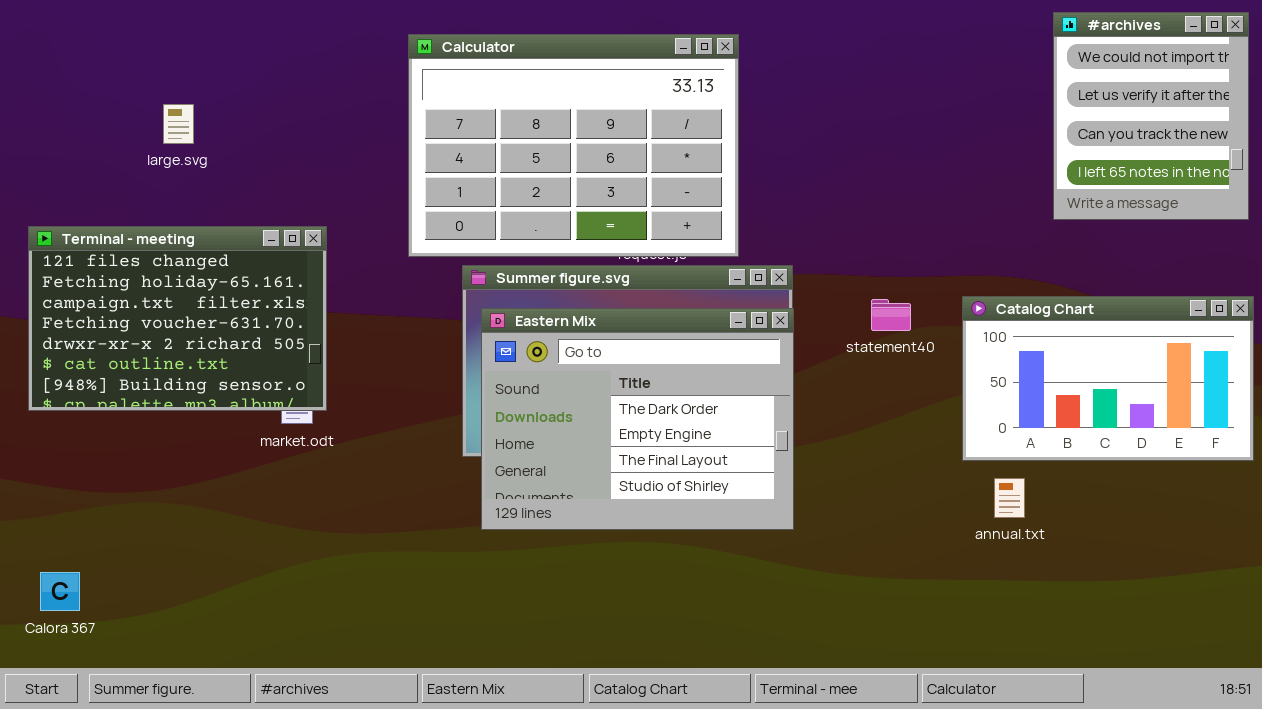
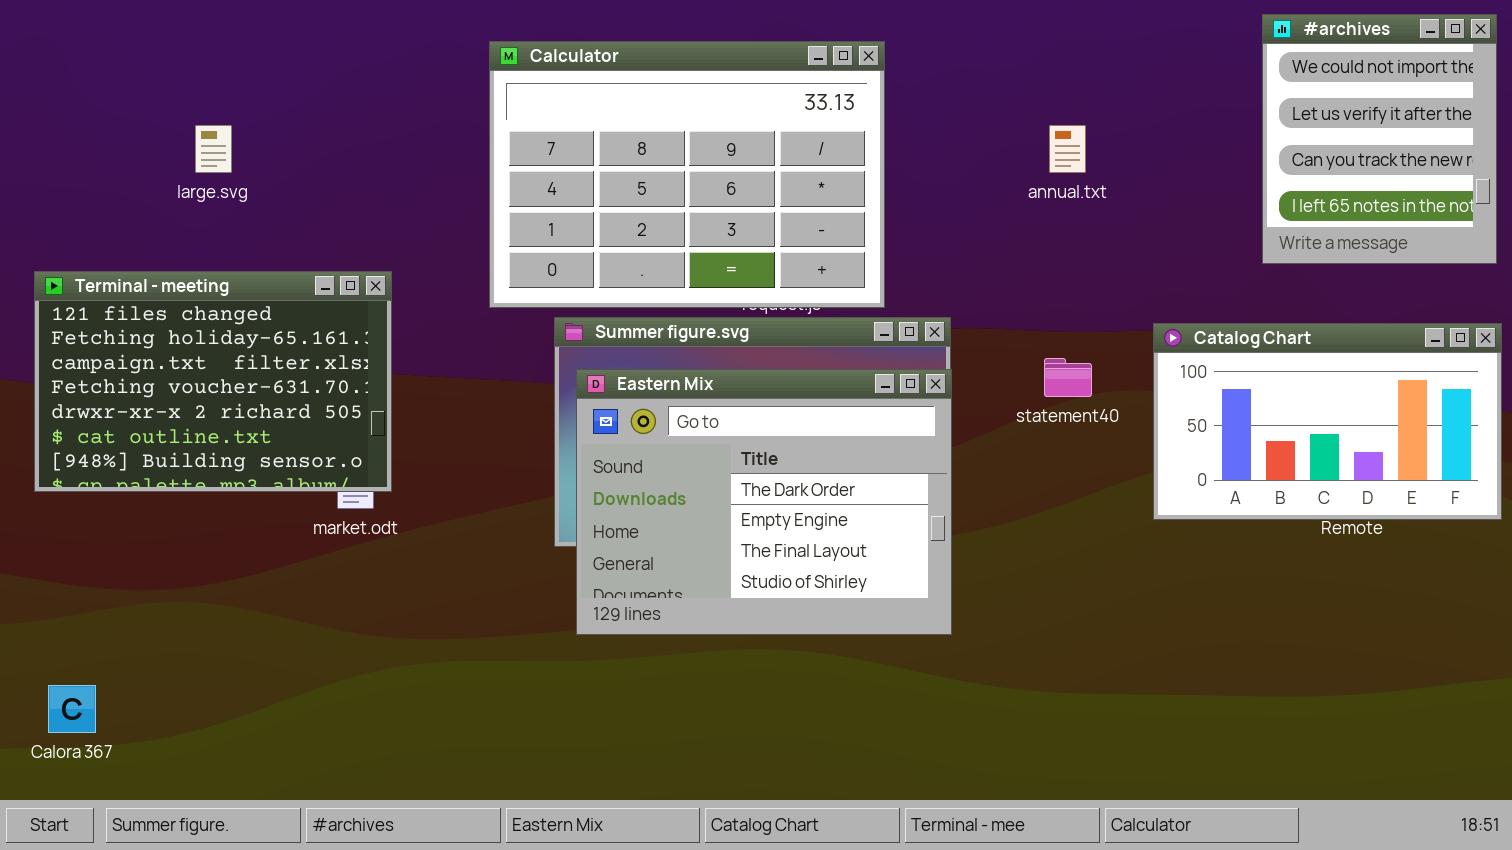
Catalog Chart: [962,296,1254,461] -> [1153,323,1502,520], moved
annual.txt: [994,478,1025,518] -> [1049,125,1086,173], moved

